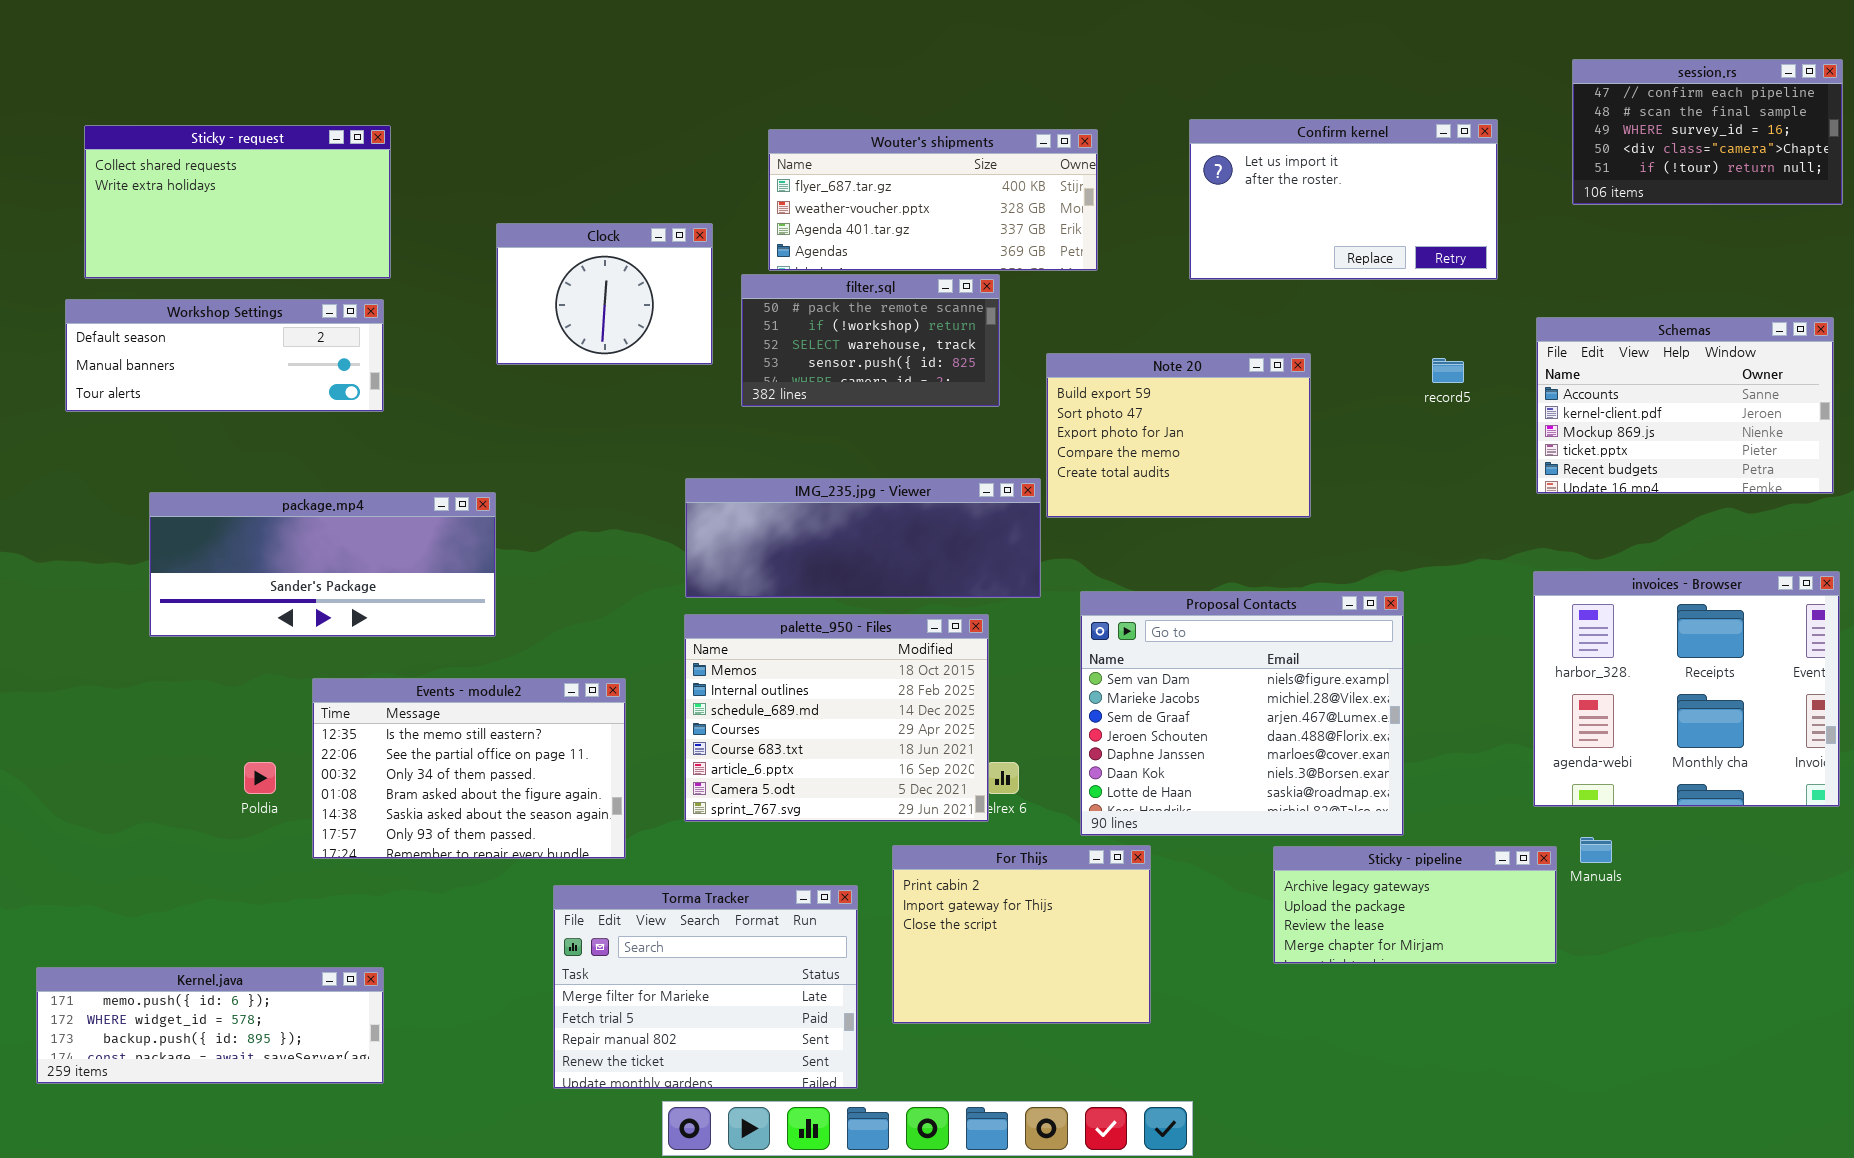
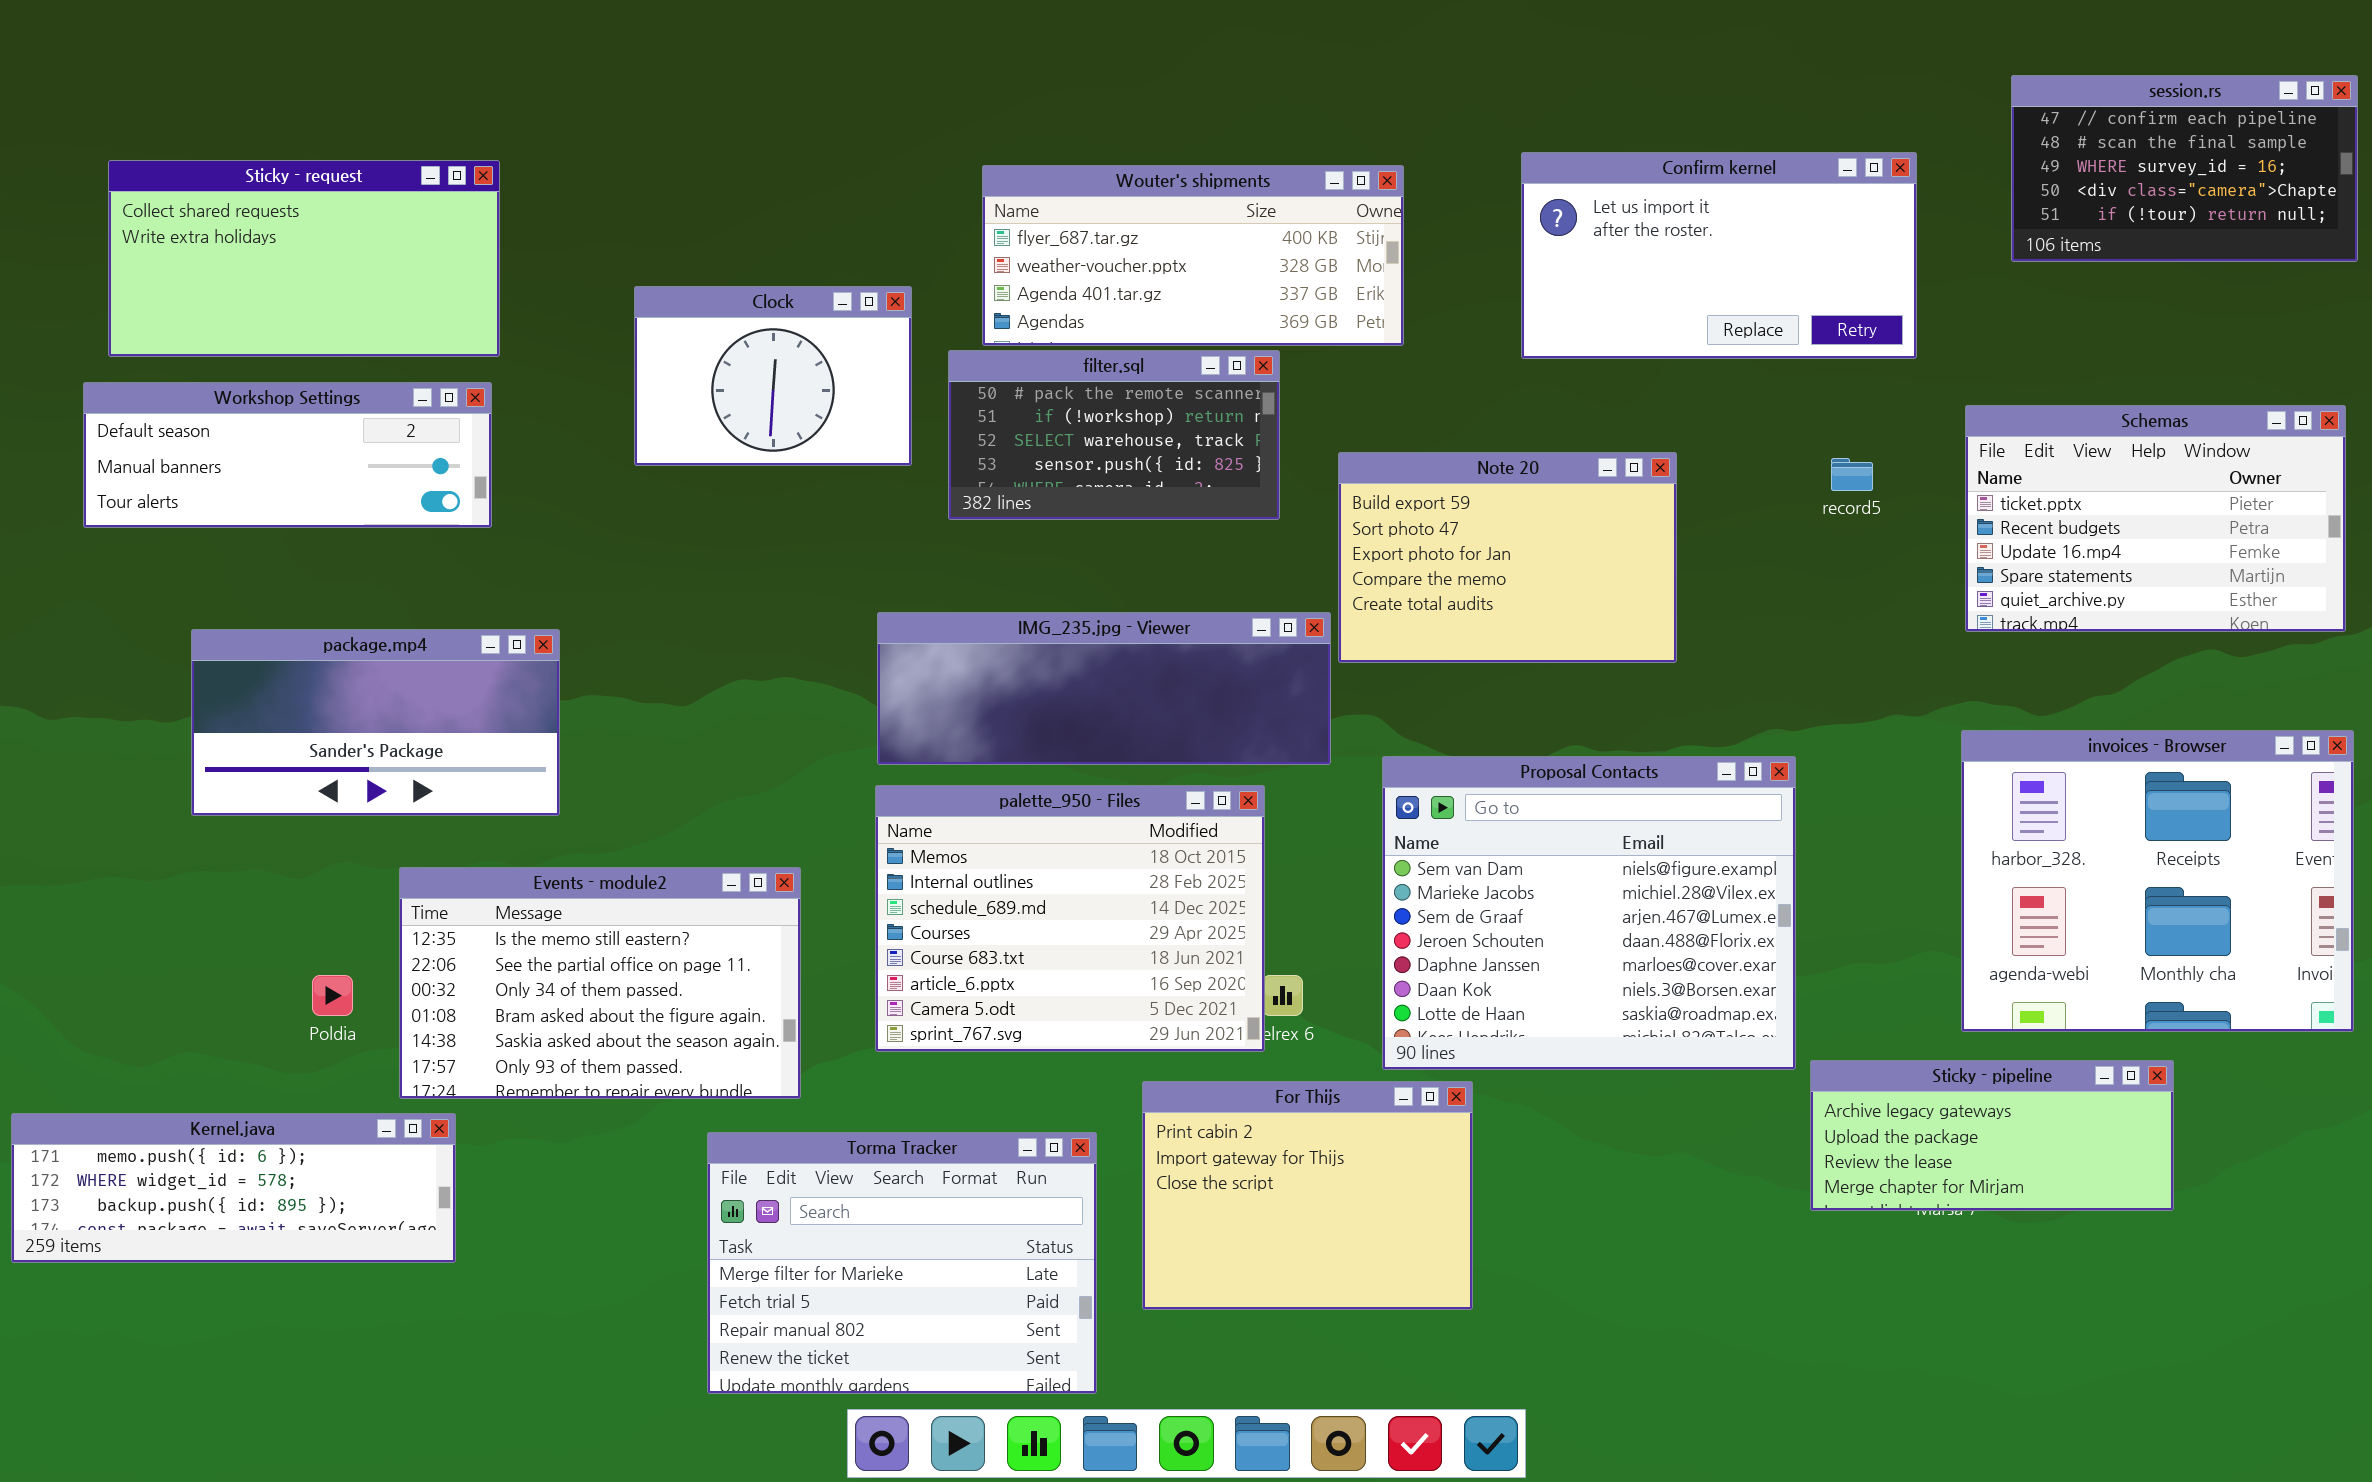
Schemas: [1536,317,1834,494] -> [1965,405,2346,632], scrolled down 3 rows
package.mp4: [149,492,496,637] -> [191,629,560,816], resized
Sticky - pipeline: [1273,846,1557,964] -> [1810,1060,2174,1211], moved
Kernel.java: [36,967,384,1084] -> [11,1113,456,1263], moved

